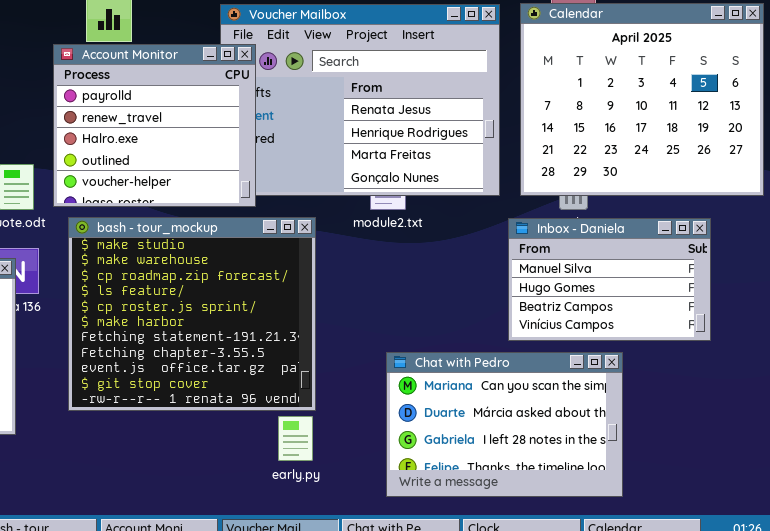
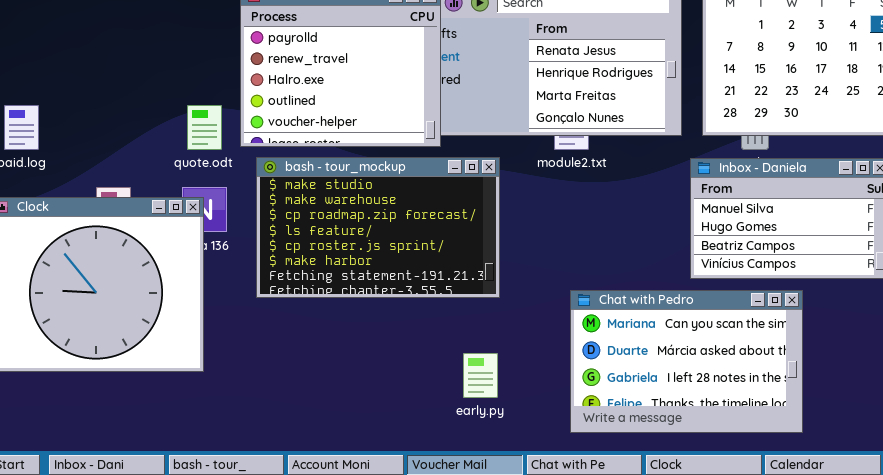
bash - tour_mockup: [68,217,316,411] -> [256,157,500,298], resized

